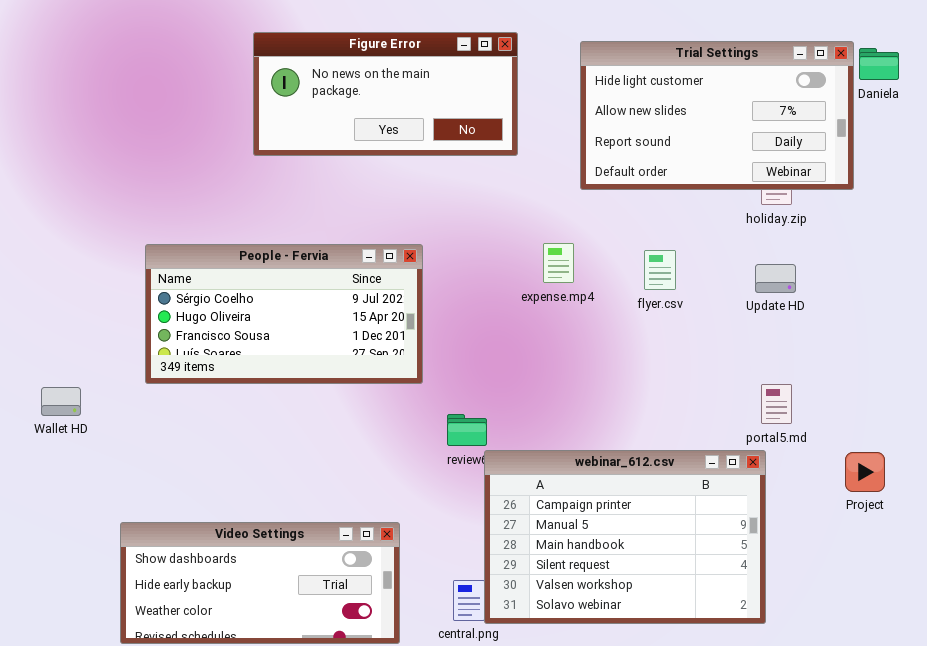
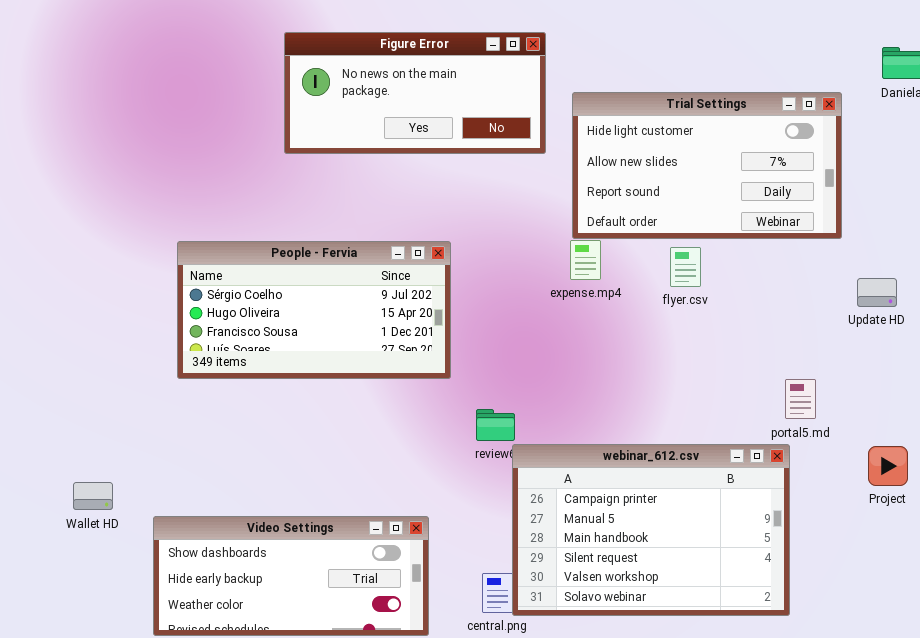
Trial Settings: [580,41,854,190] -> [572,92,842,239], moved
Update HD: [755,264,796,293] -> [857,278,897,307], moved
Wallet HD: [41,387,81,416] -> [73,482,113,510], moved

